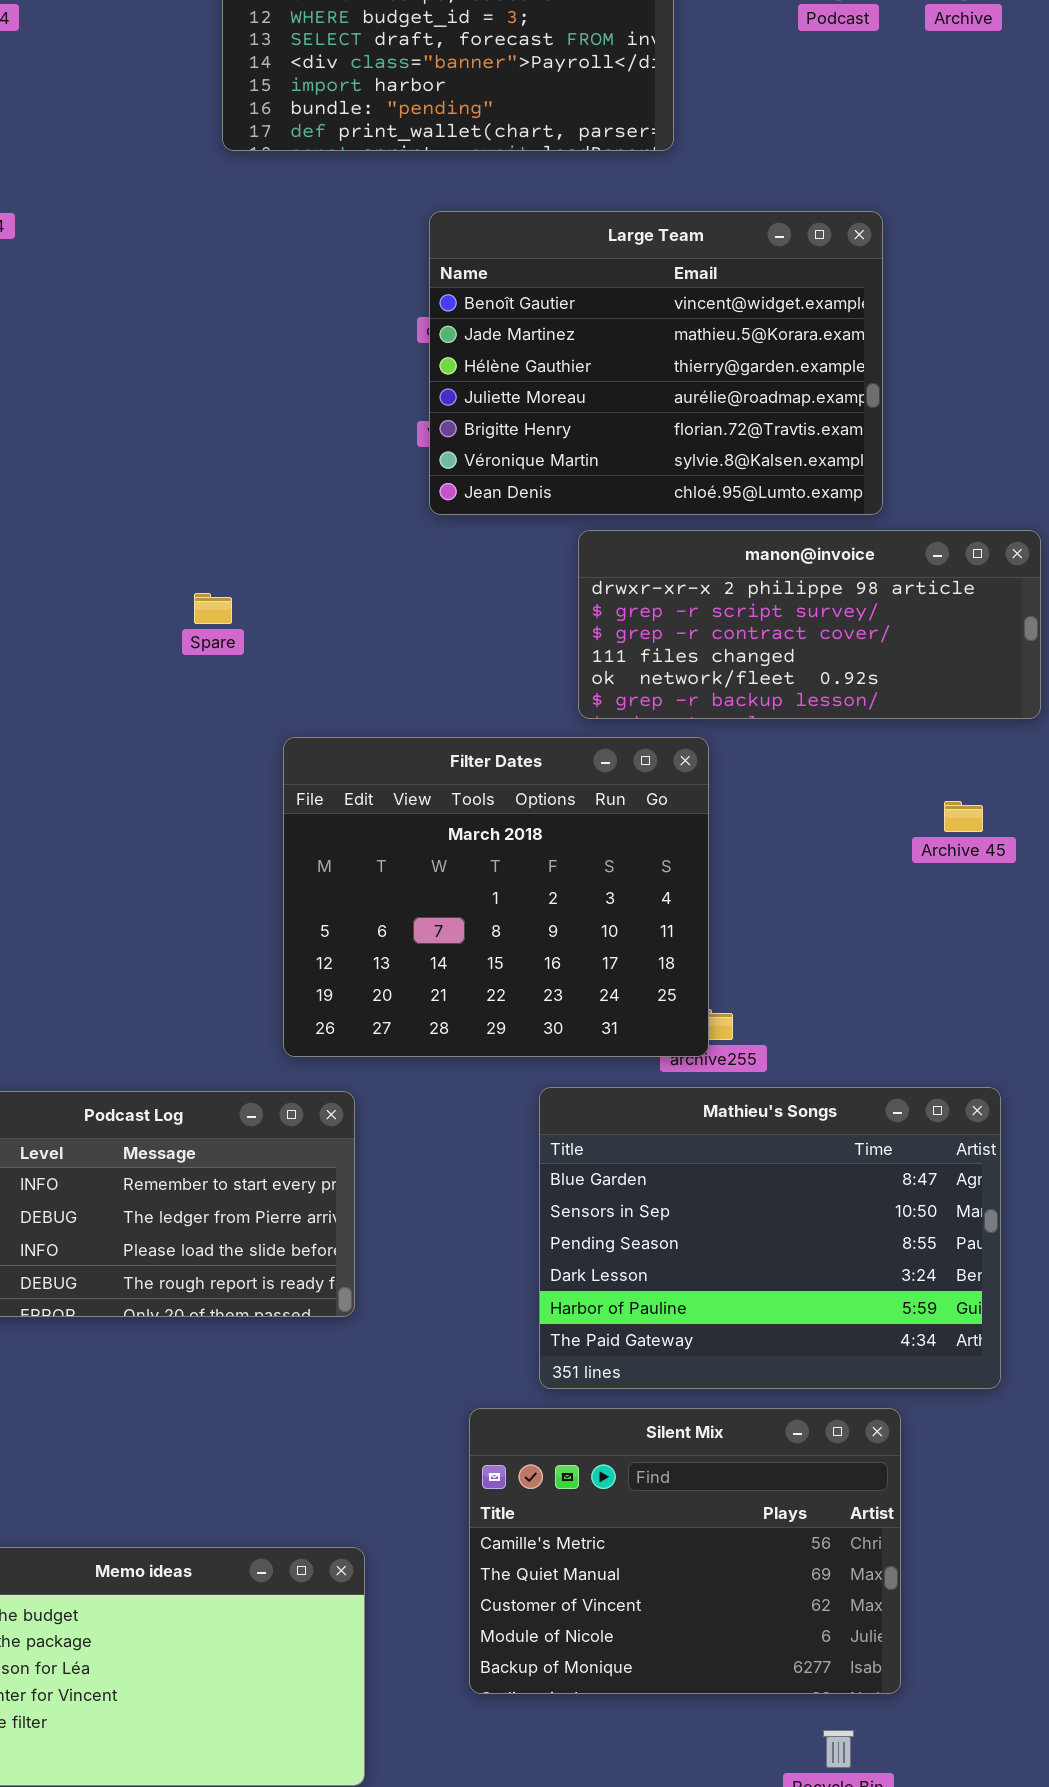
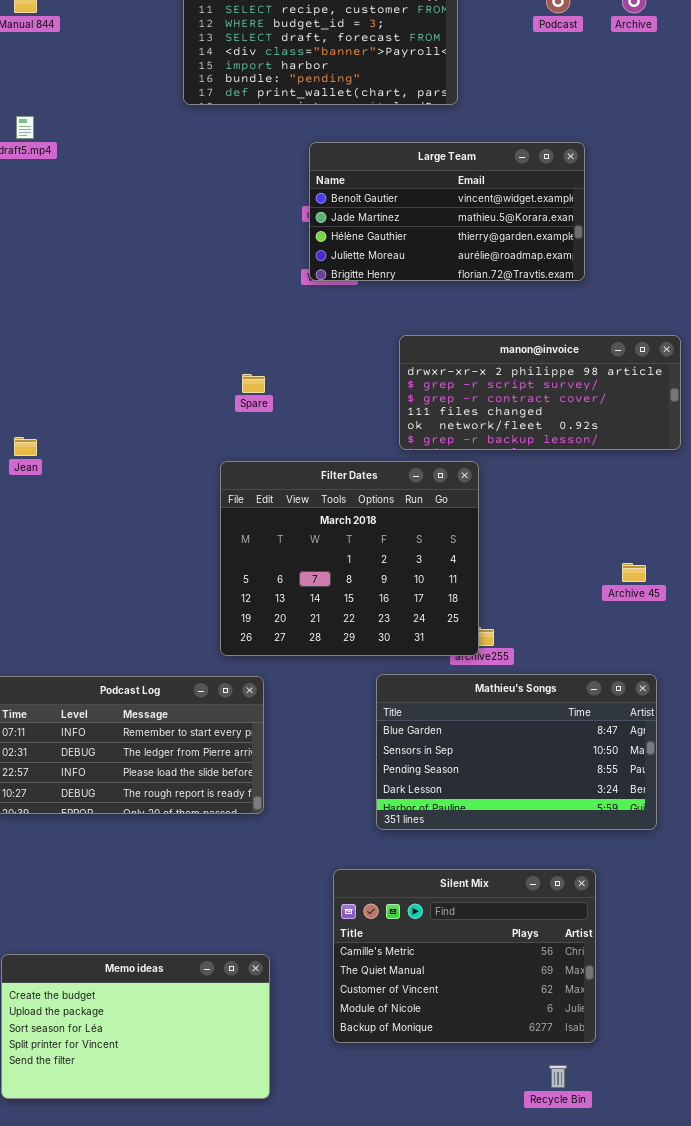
Large Team: [429,211,883,515] -> [309,142,585,281], resized
Spare: [194,593,232,624] -> [242,374,265,393], moved
Archive 45: [944,801,983,832] -> [622,563,646,582], moved
Mathieu's Songs: [539,1087,1001,1389] -> [376,674,657,830], resized

